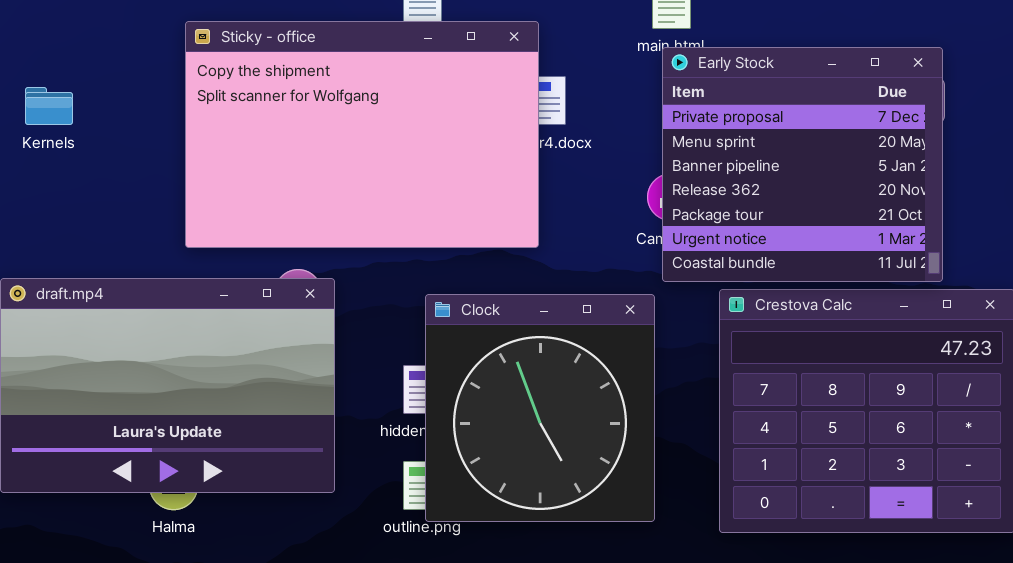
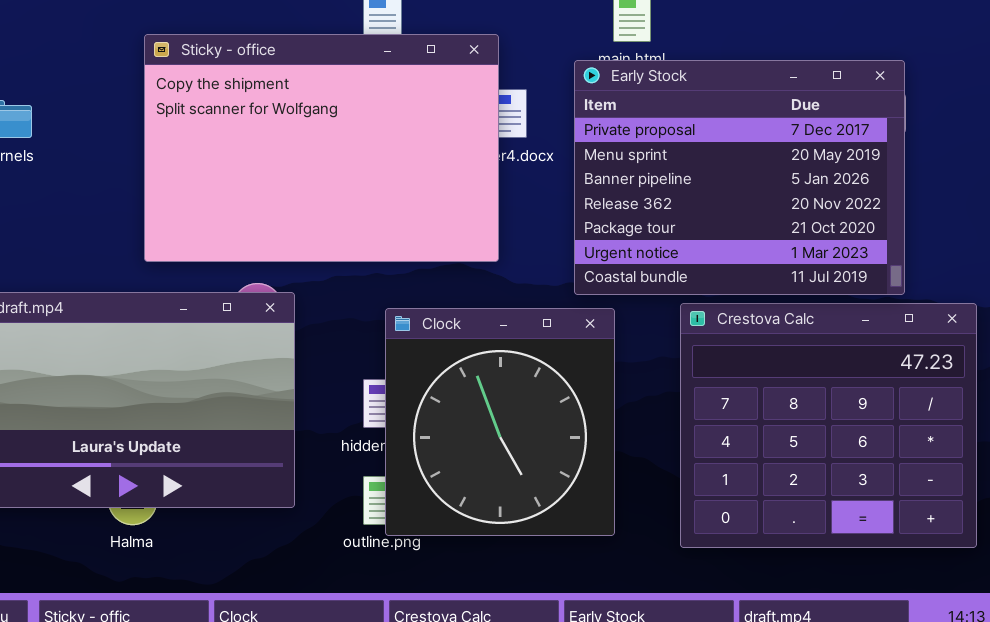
Early Stock: [662,47,943,282] -> [574,60,905,295], resized

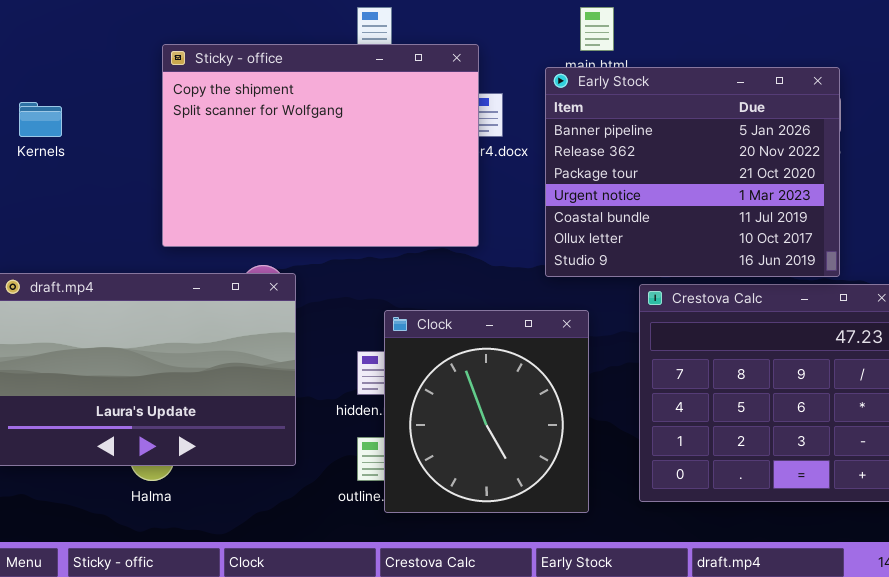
Early Stock: [574,60,905,295] -> [545,67,840,277], scrolled down 2 rows
Clock: [385,308,615,536] -> [384,310,589,513], moved

